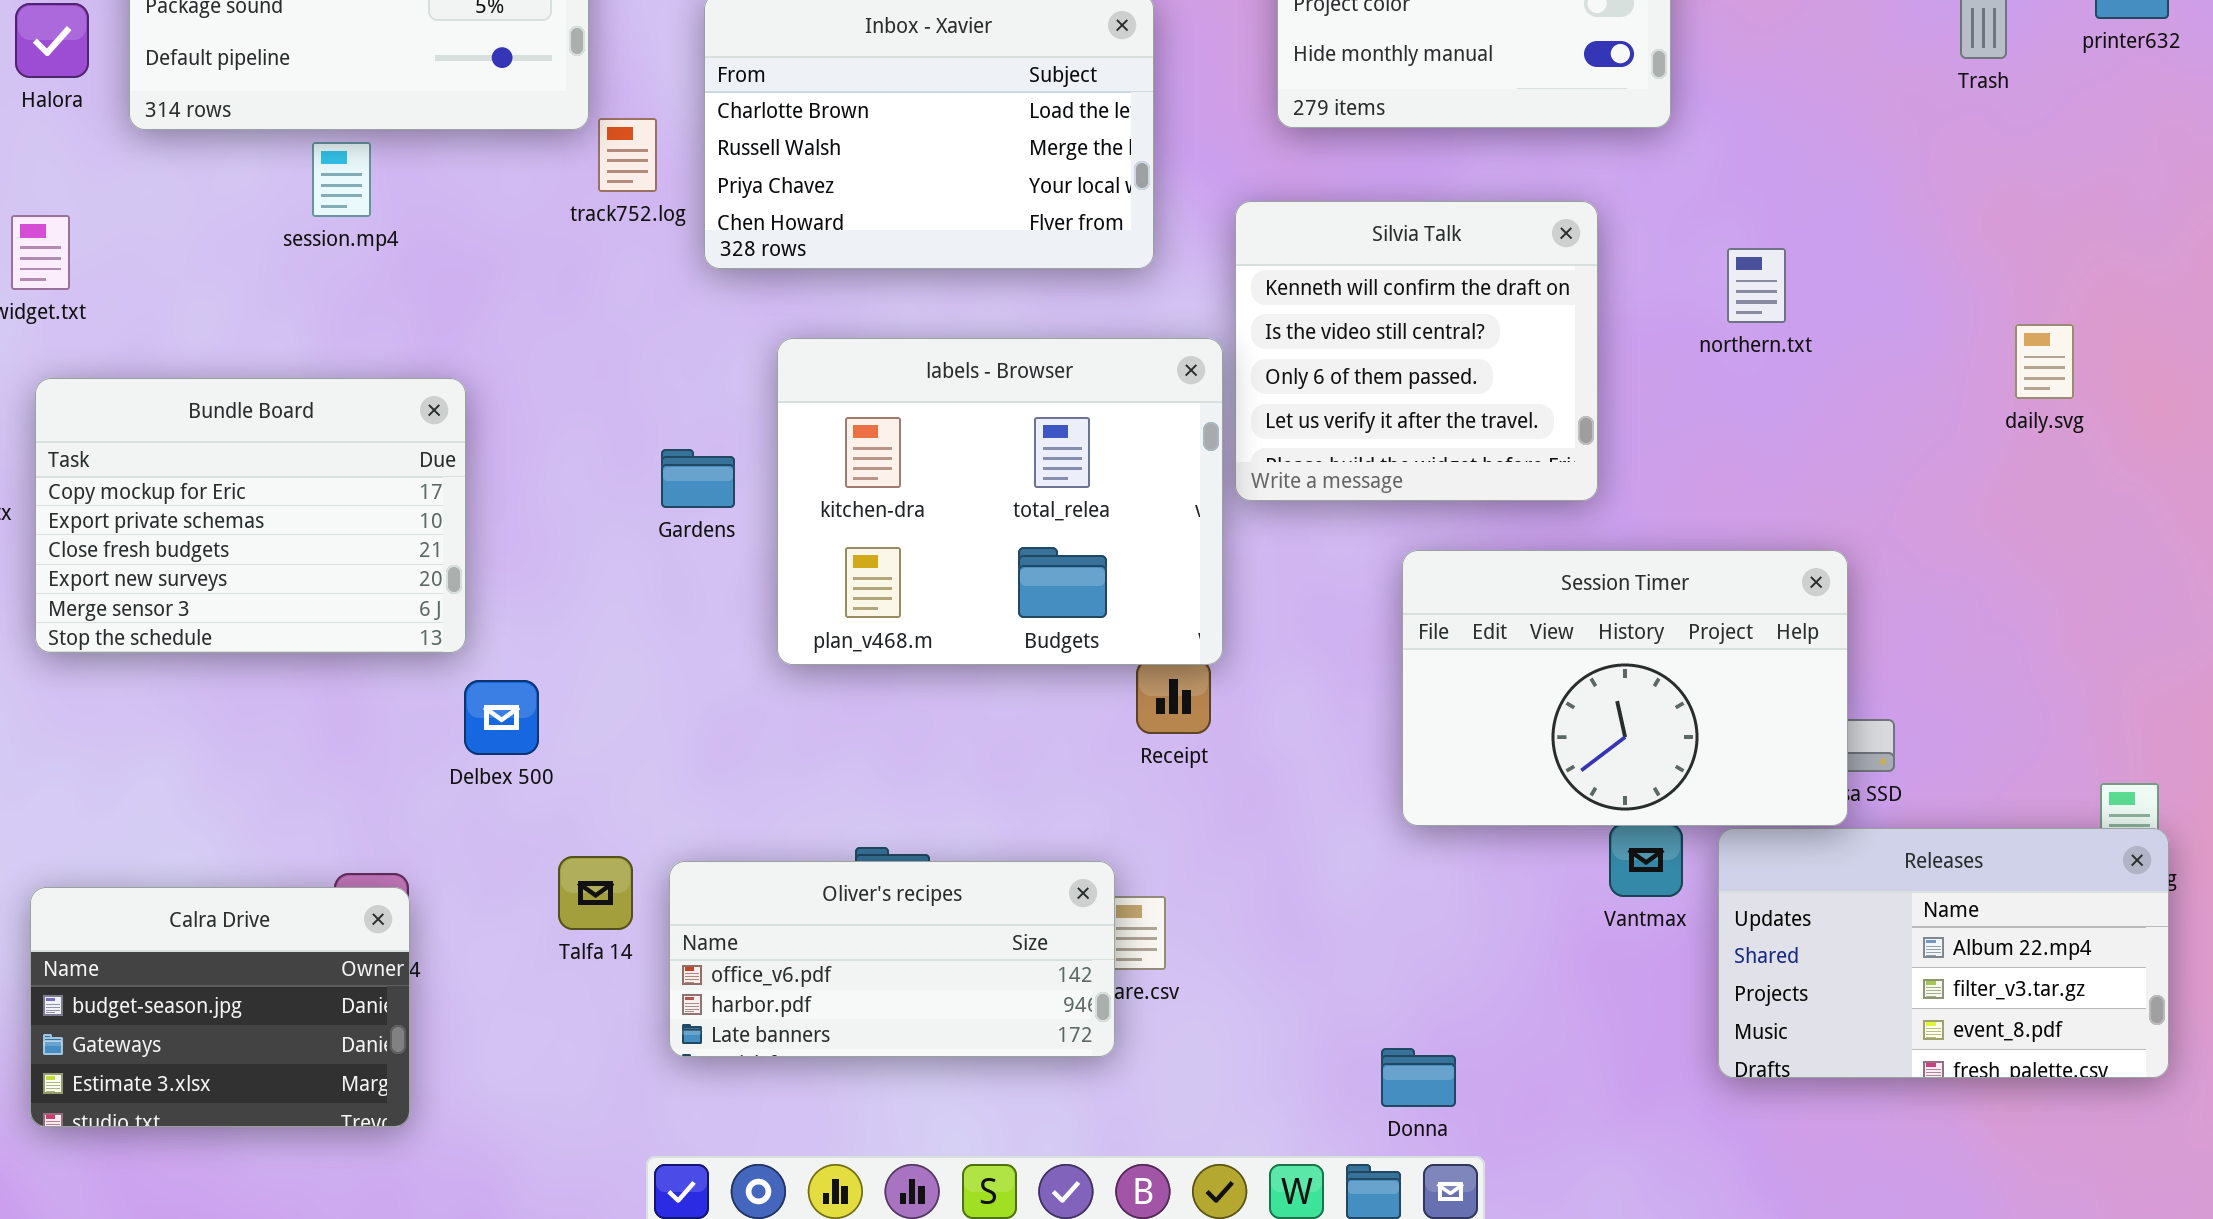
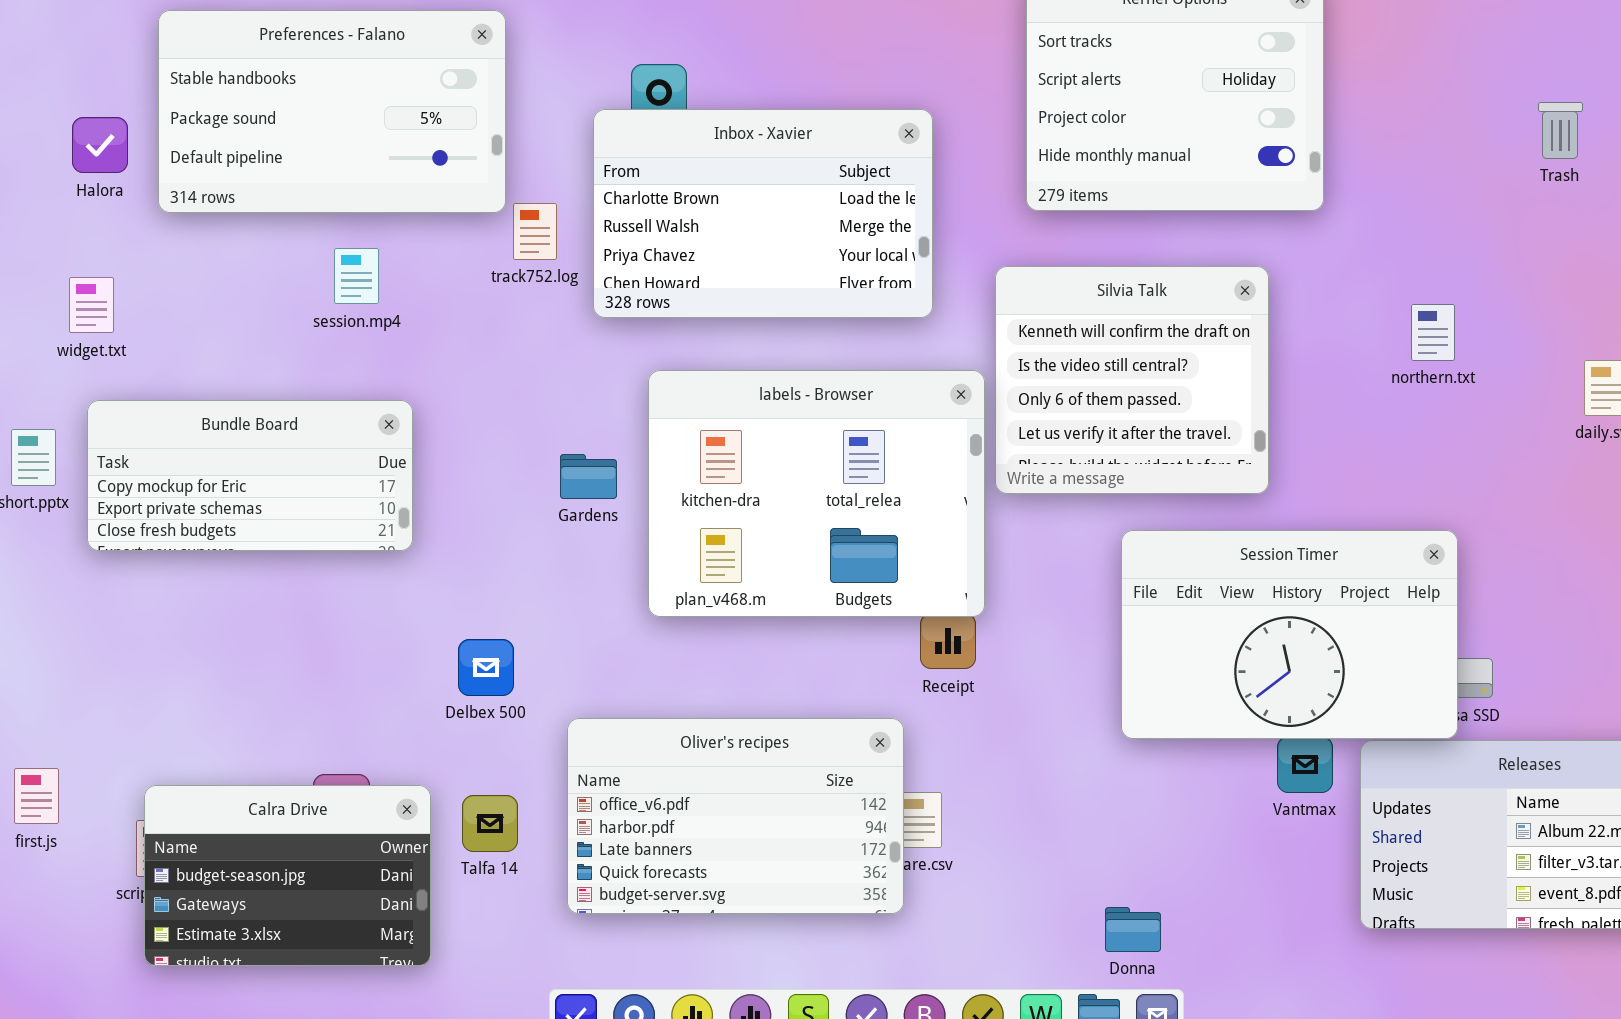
session.mp4: [312,142,371,217] -> [334,248,379,304], moved
northern.txt: [1727,248,1786,323] -> [1411,304,1455,361], moved
Bundle Board: [35,378,466,653] -> [87,400,413,551], resized
Delbex 500: [464,680,539,755] -> [458,639,514,696], moved
Talfa 14: [558,856,633,930] -> [462,795,518,852], moved
Oliver's recipes: [669,861,1115,1057] -> [567,718,904,914], resized
Calra Drive: [30,887,410,1127] -> [144,785,431,966], moved

